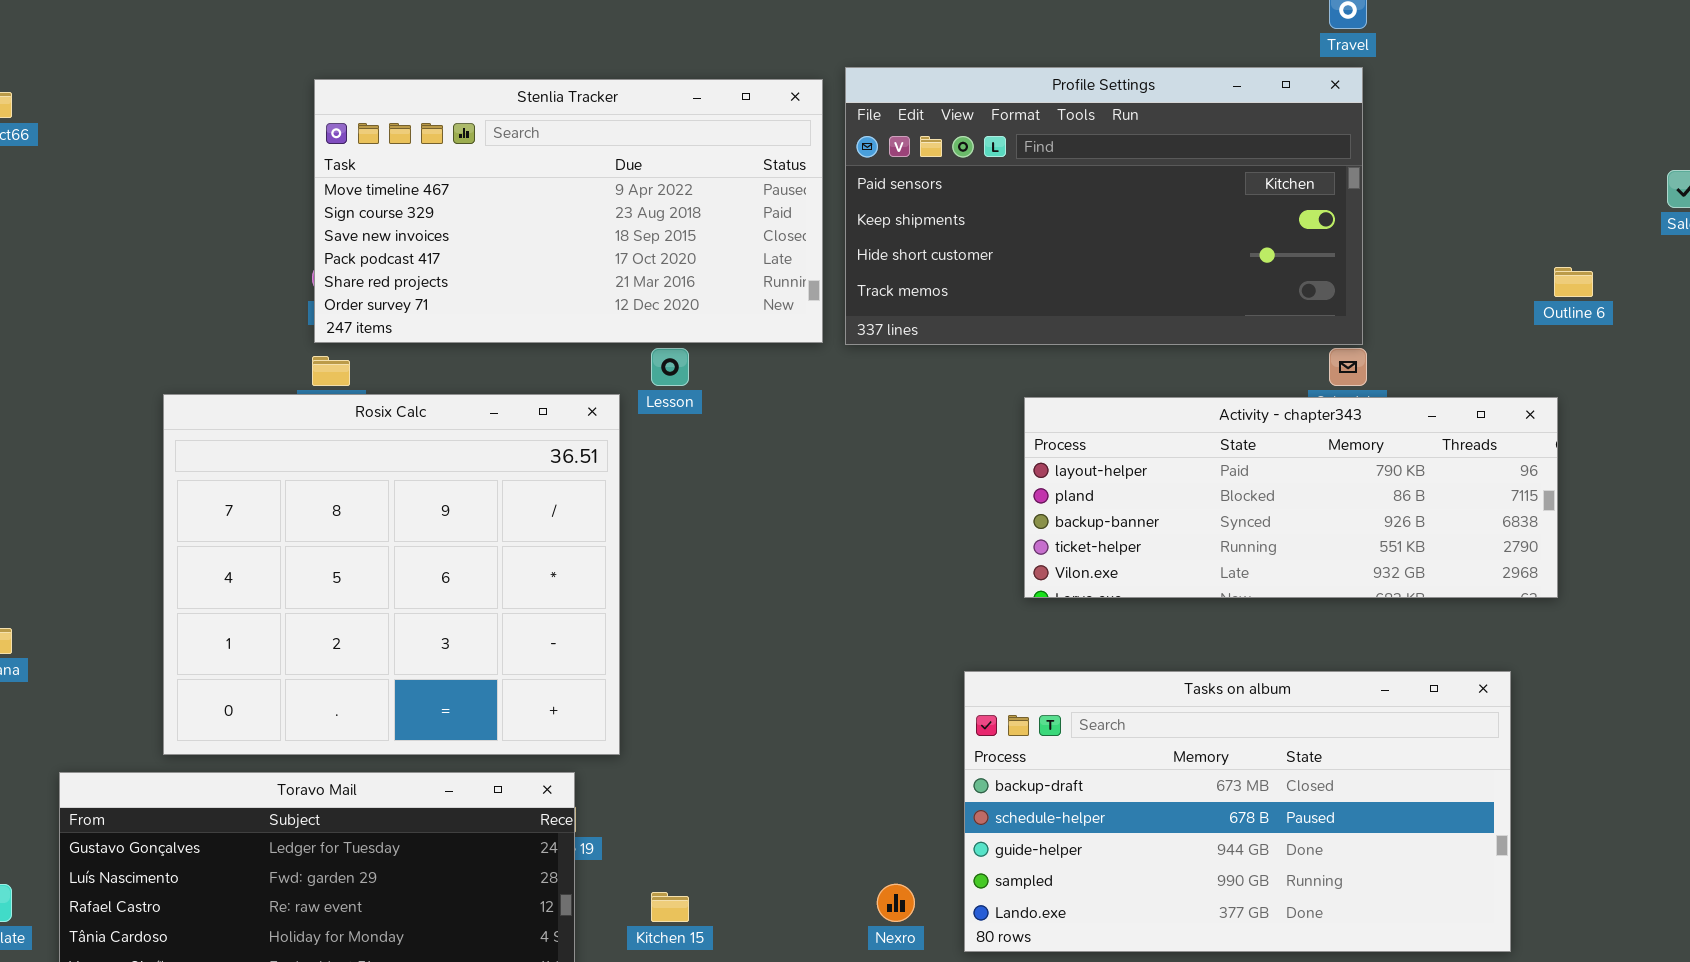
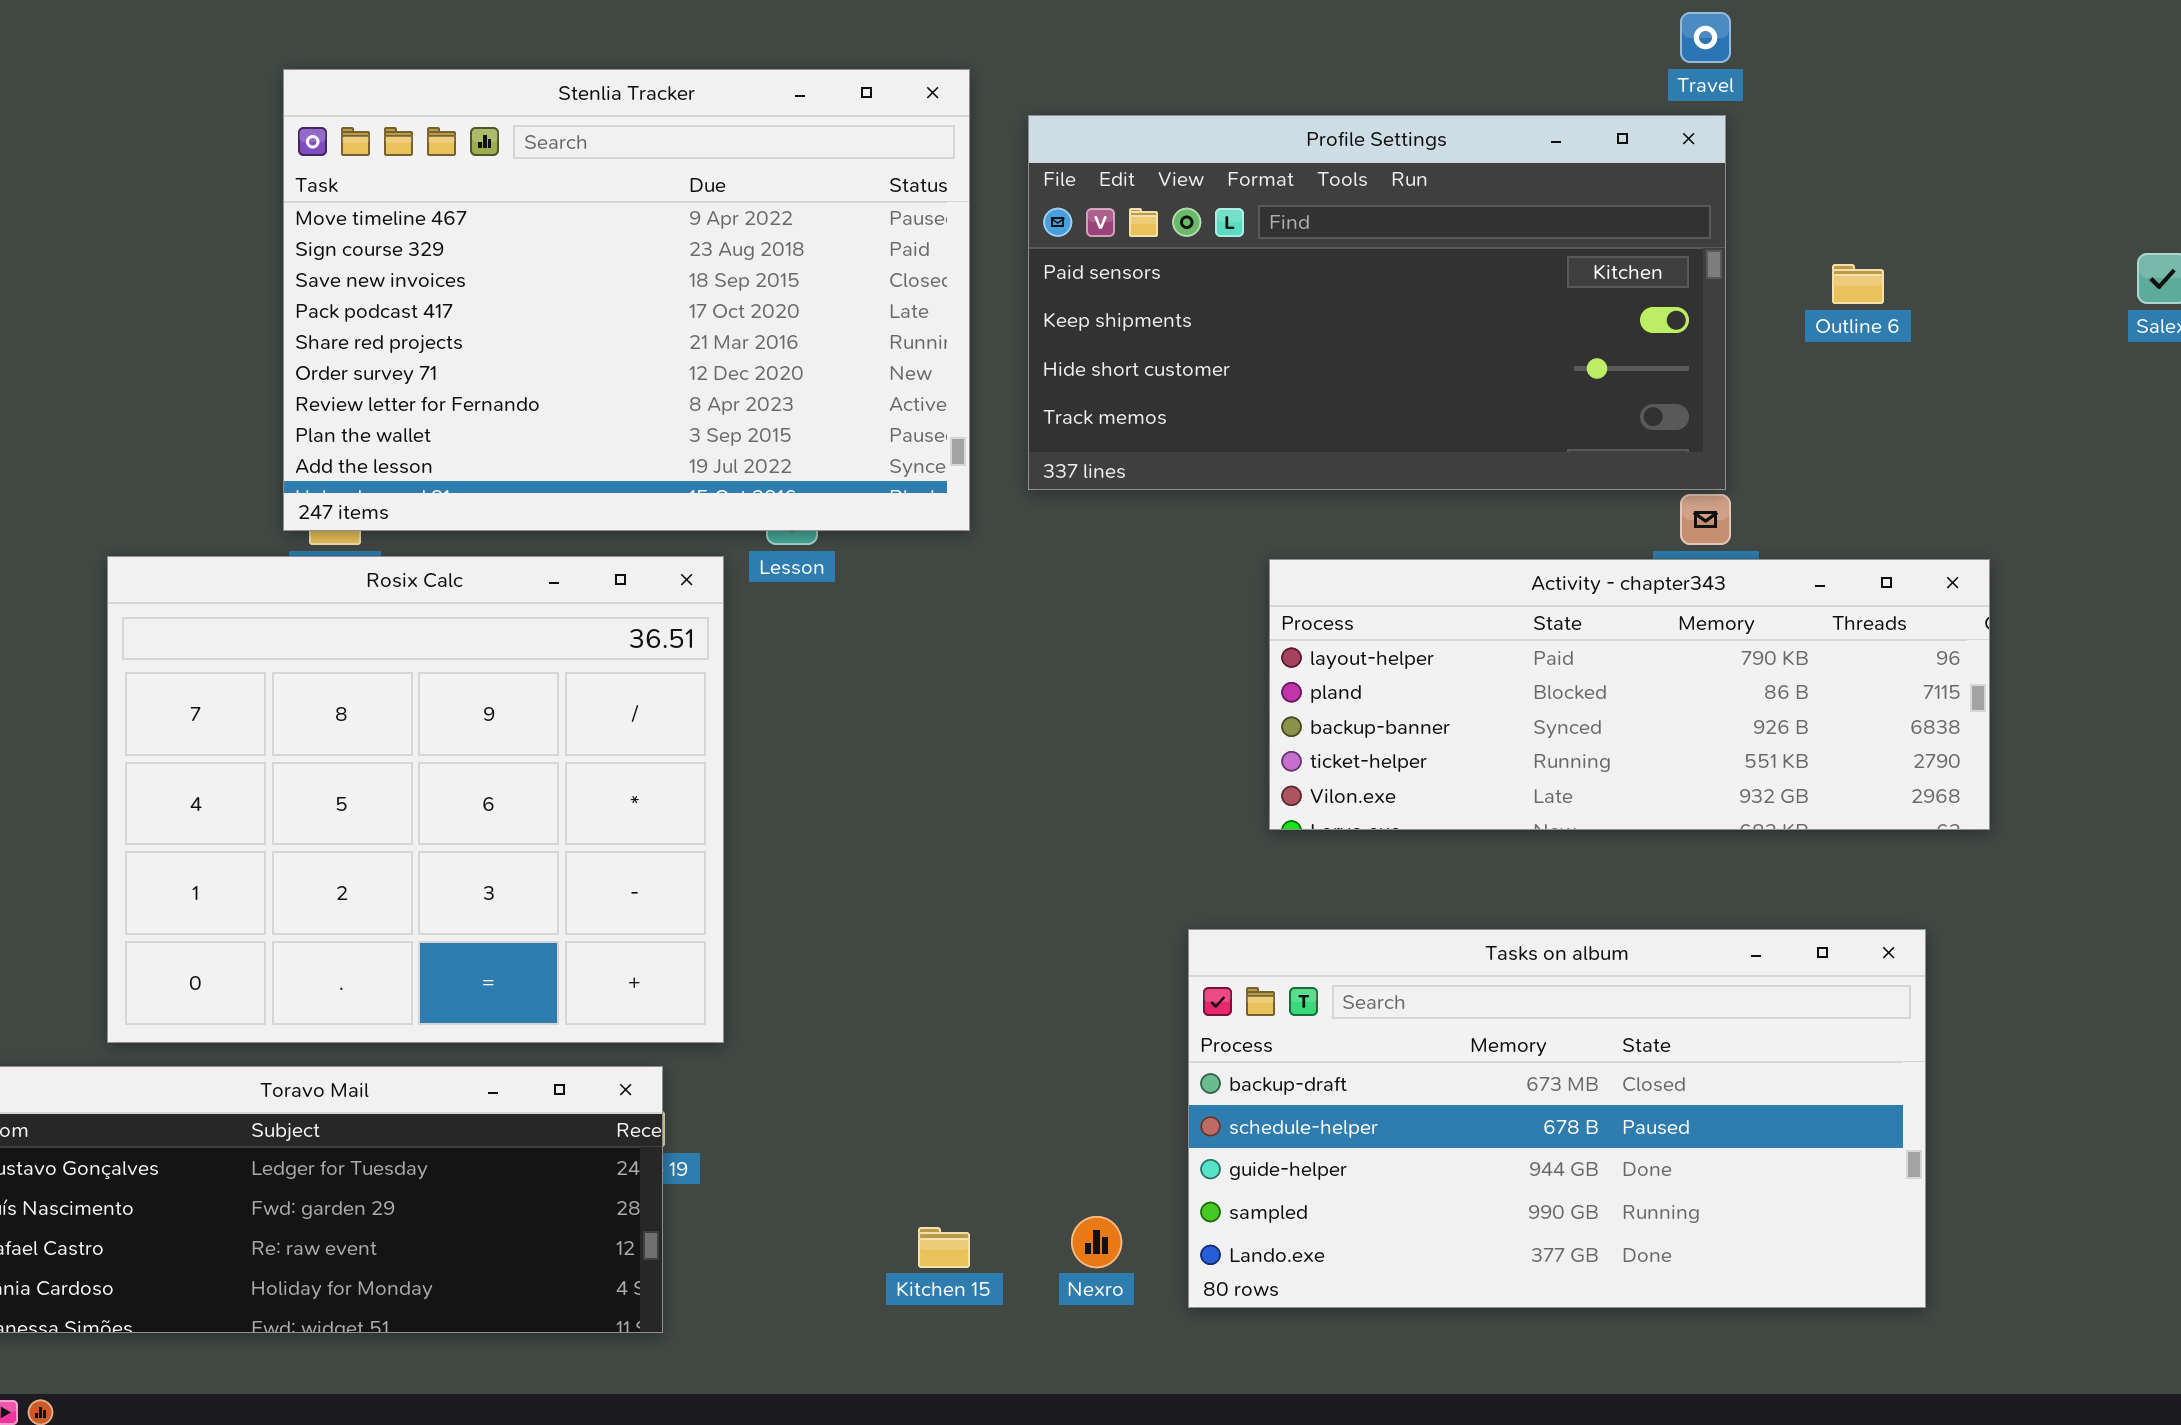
Stenlia Tracker: [314,79,823,343] -> [283,69,970,531], moved, resized
Outline 6: [1554,267,1593,297] -> [1832,264,1884,304], moved
Kitchen 15: [651,892,689,922] -> [918,1227,970,1268], moved

